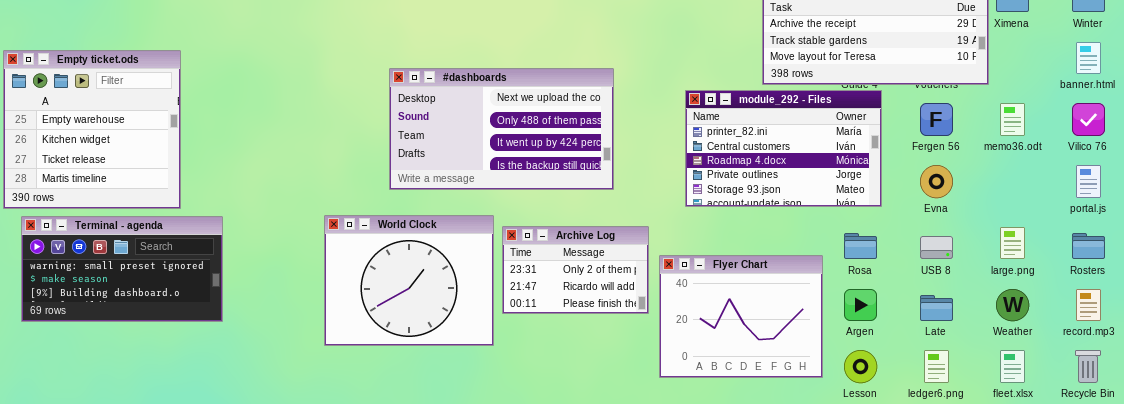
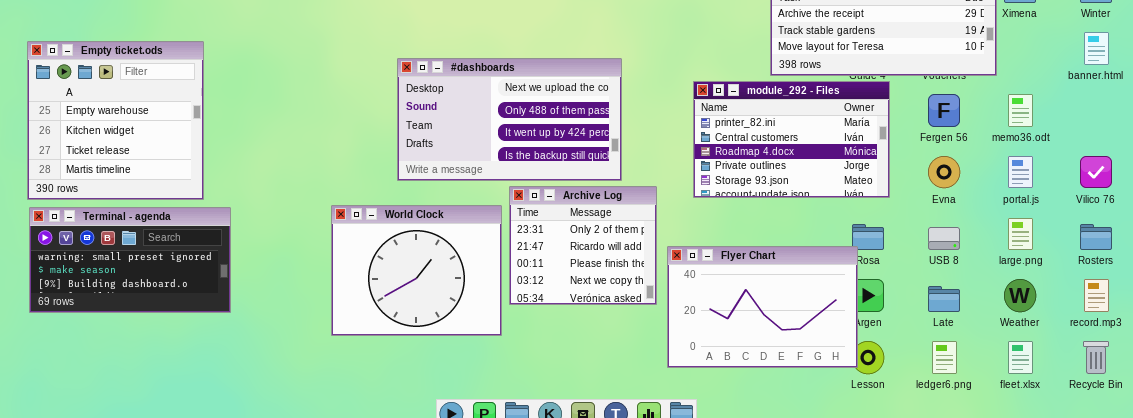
Empty ticket.ods: [3,50,181,209] -> [27,41,204,200], moved
Vilico 76: [1072,103,1105,136] -> [1080,156,1112,188], moved
portal.js: [1076,165,1101,198] -> [1008,156,1033,188], moved
Archive Log: [502,226,649,314] -> [509,186,657,305], resized
Flyer Chart: [659,255,823,378] -> [667,246,858,368], resized

